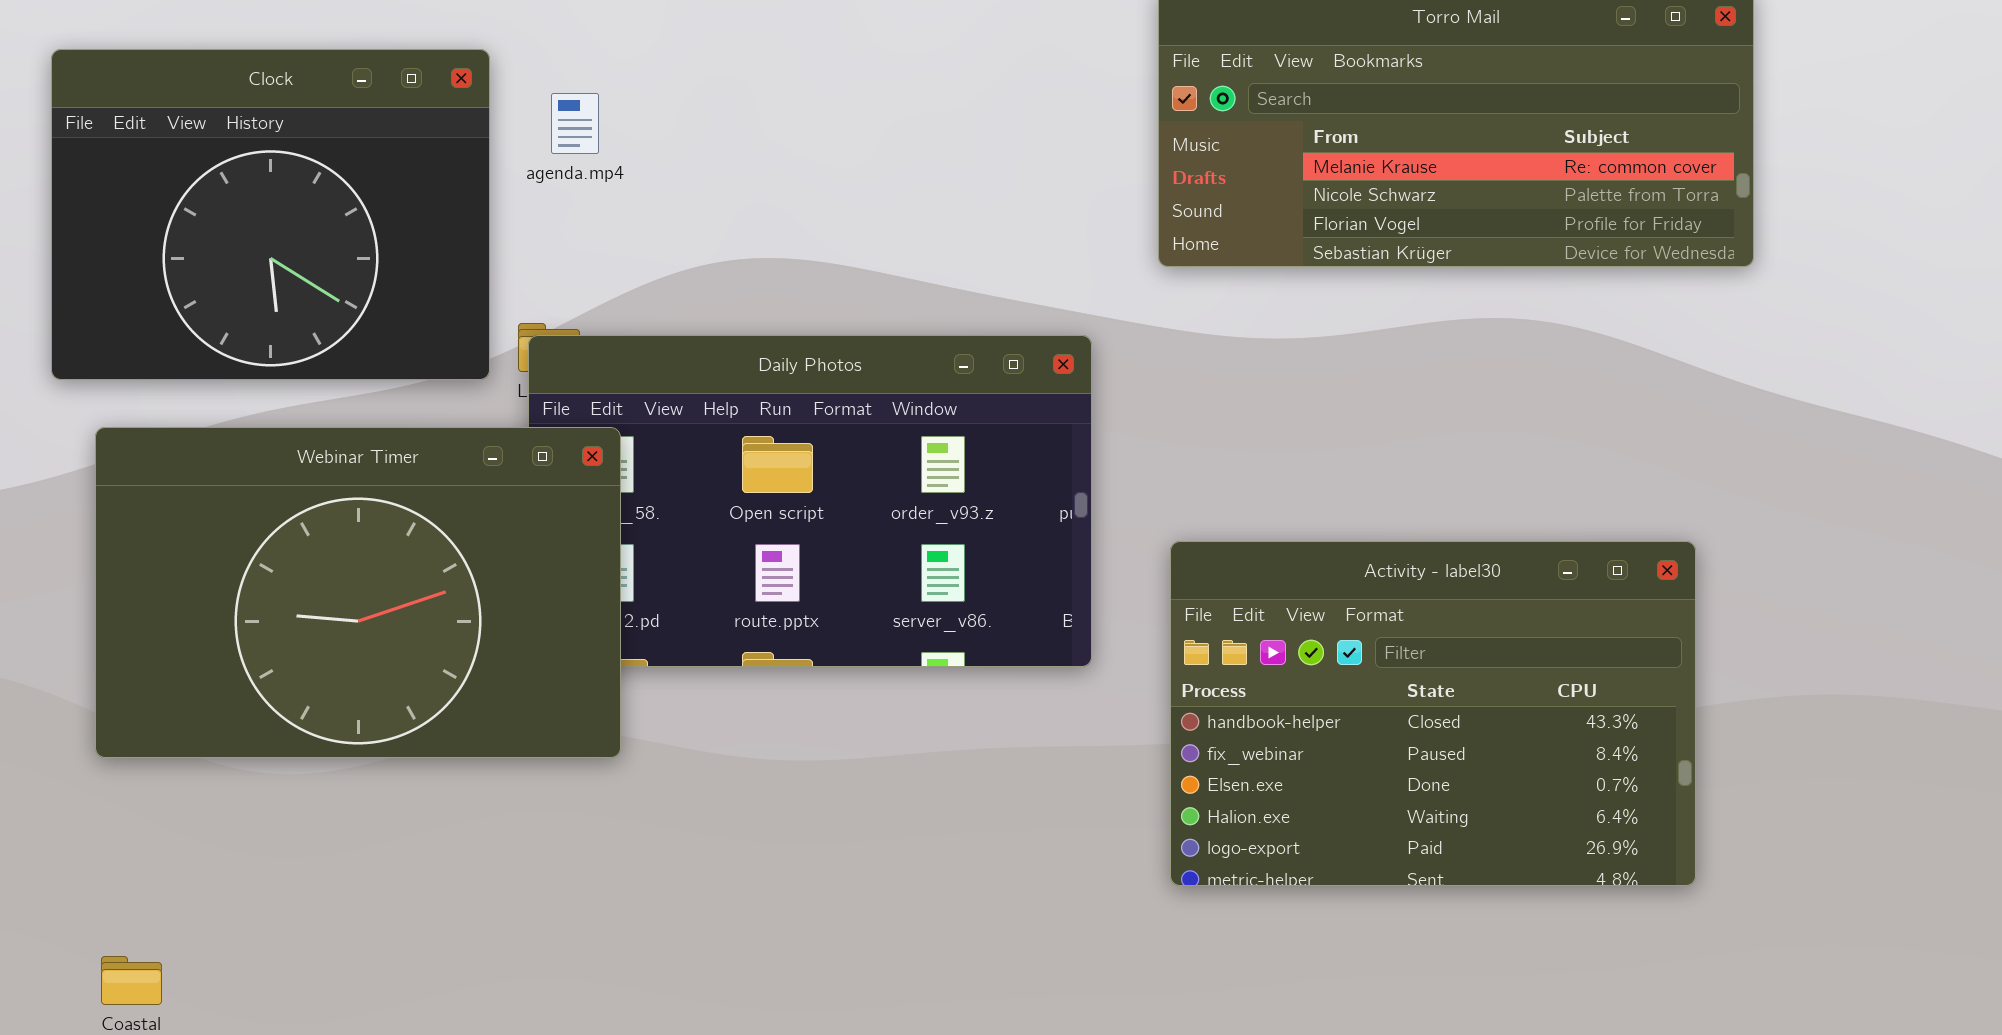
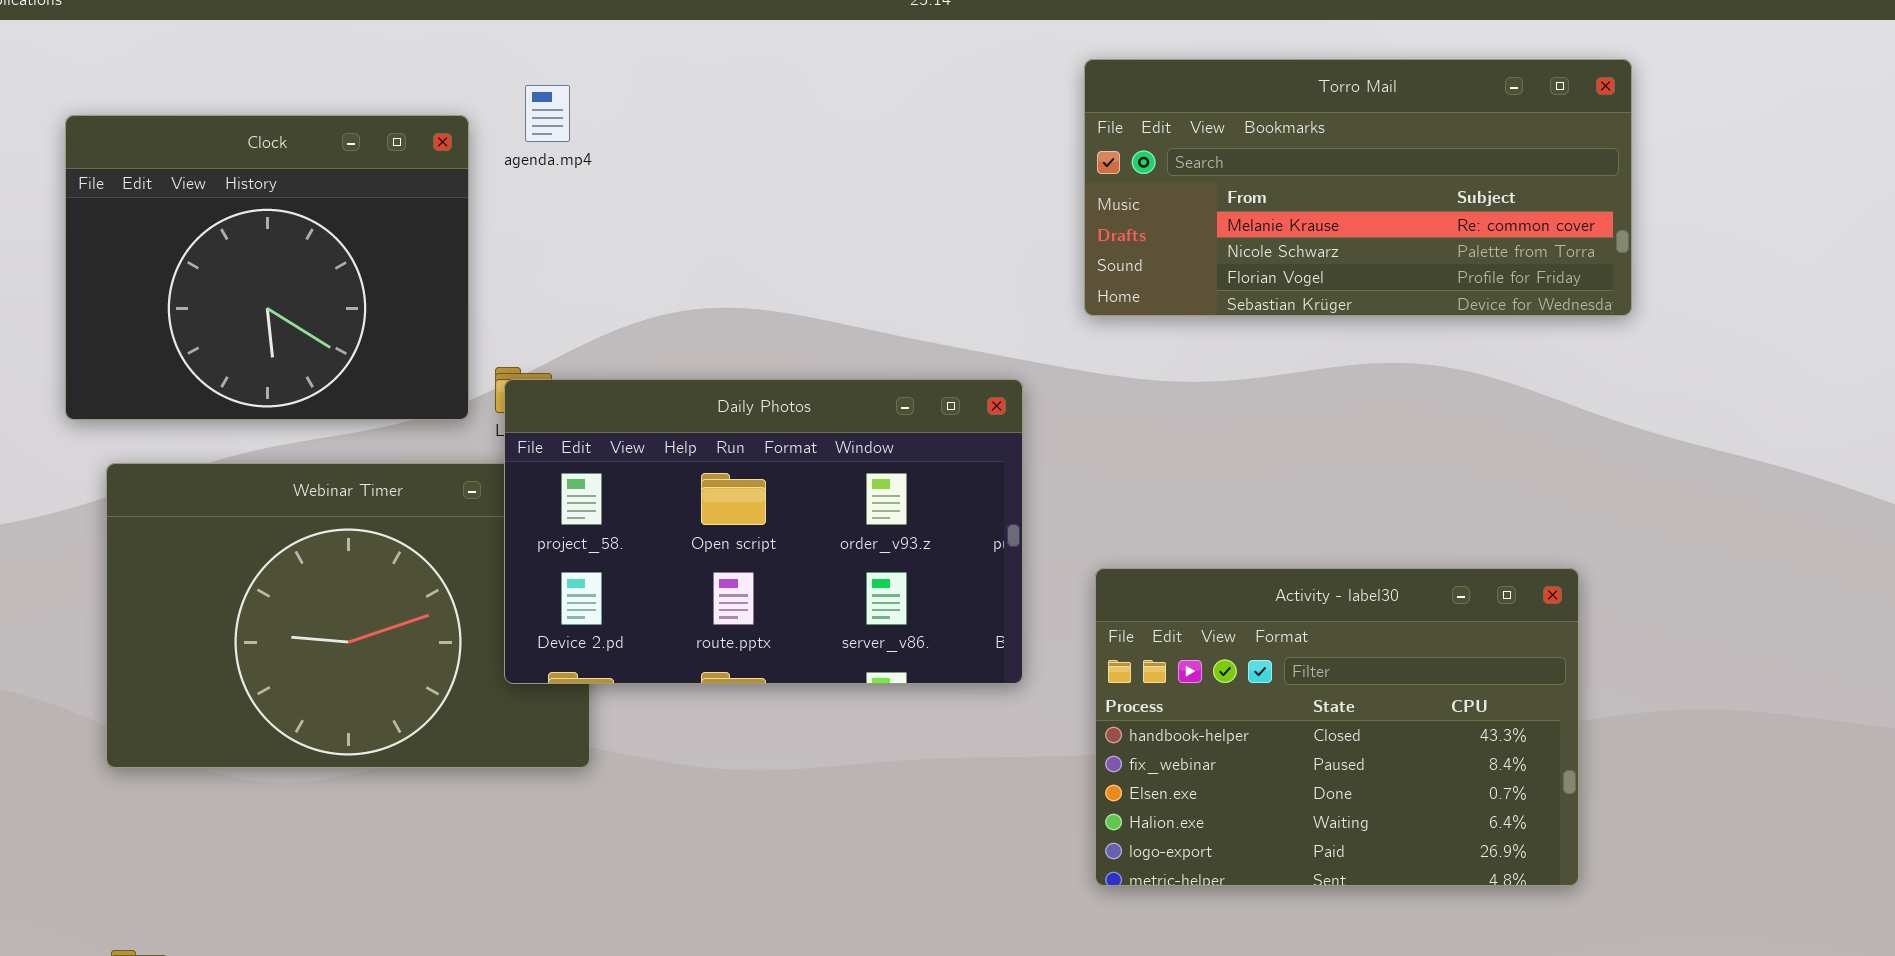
agenda.mp4: [551,93,599,154] -> [525,85,570,142], moved
Daily Photos: [528,335,1092,667] -> [504,379,1023,684], raised

